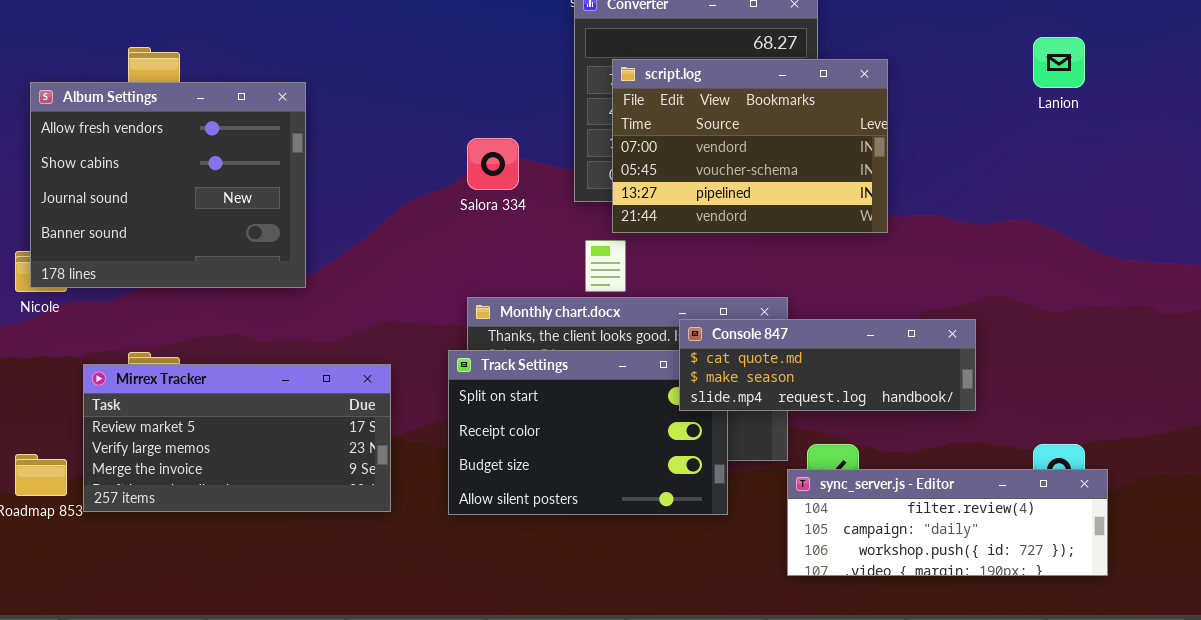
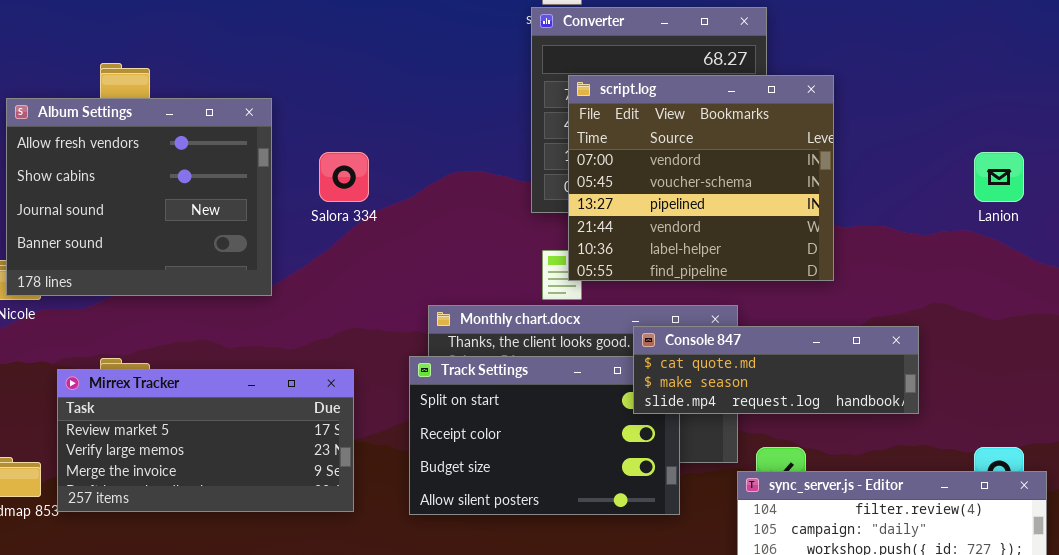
Lanion: [1033,37,1085,88] -> [974,152,1024,202], moved
script.log: [612,59,888,233] -> [568,75,834,281], resized
Salora 334: [467,138,519,190] -> [319,152,369,202], moved

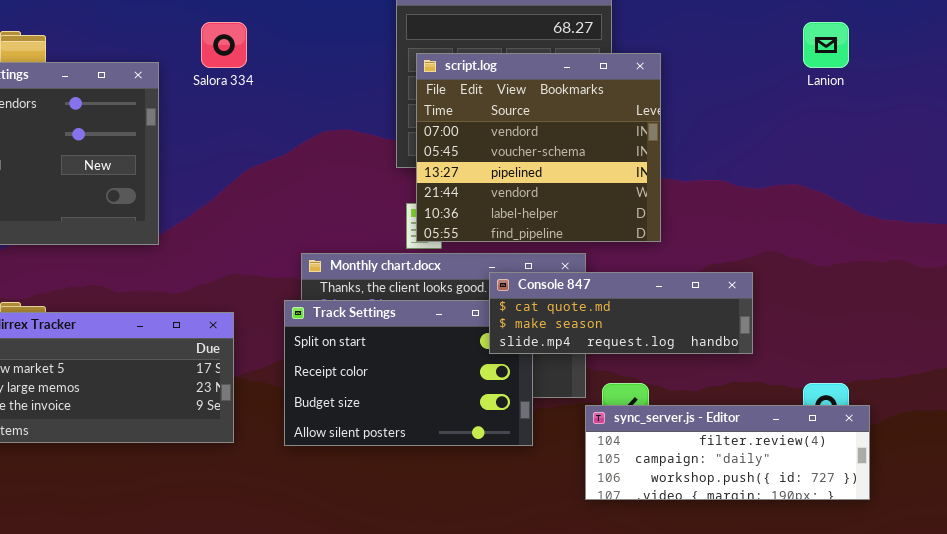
script.log: [568,75,834,281] -> [416,53,661,242], moved
Salora 334: [319,152,369,202] -> [201,22,247,68], moved
Lanion: [974,152,1024,202] -> [803,22,849,68], moved

